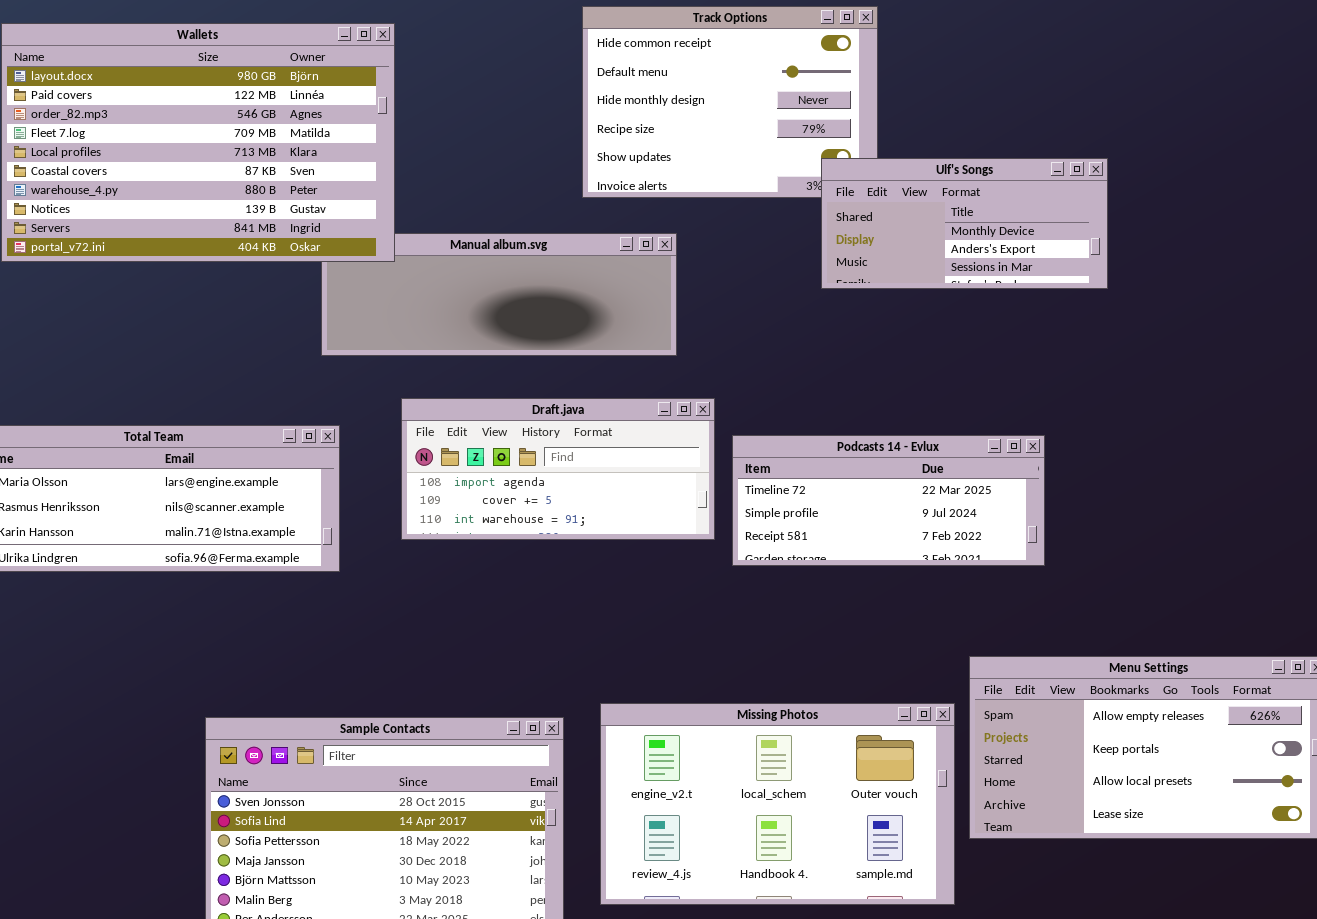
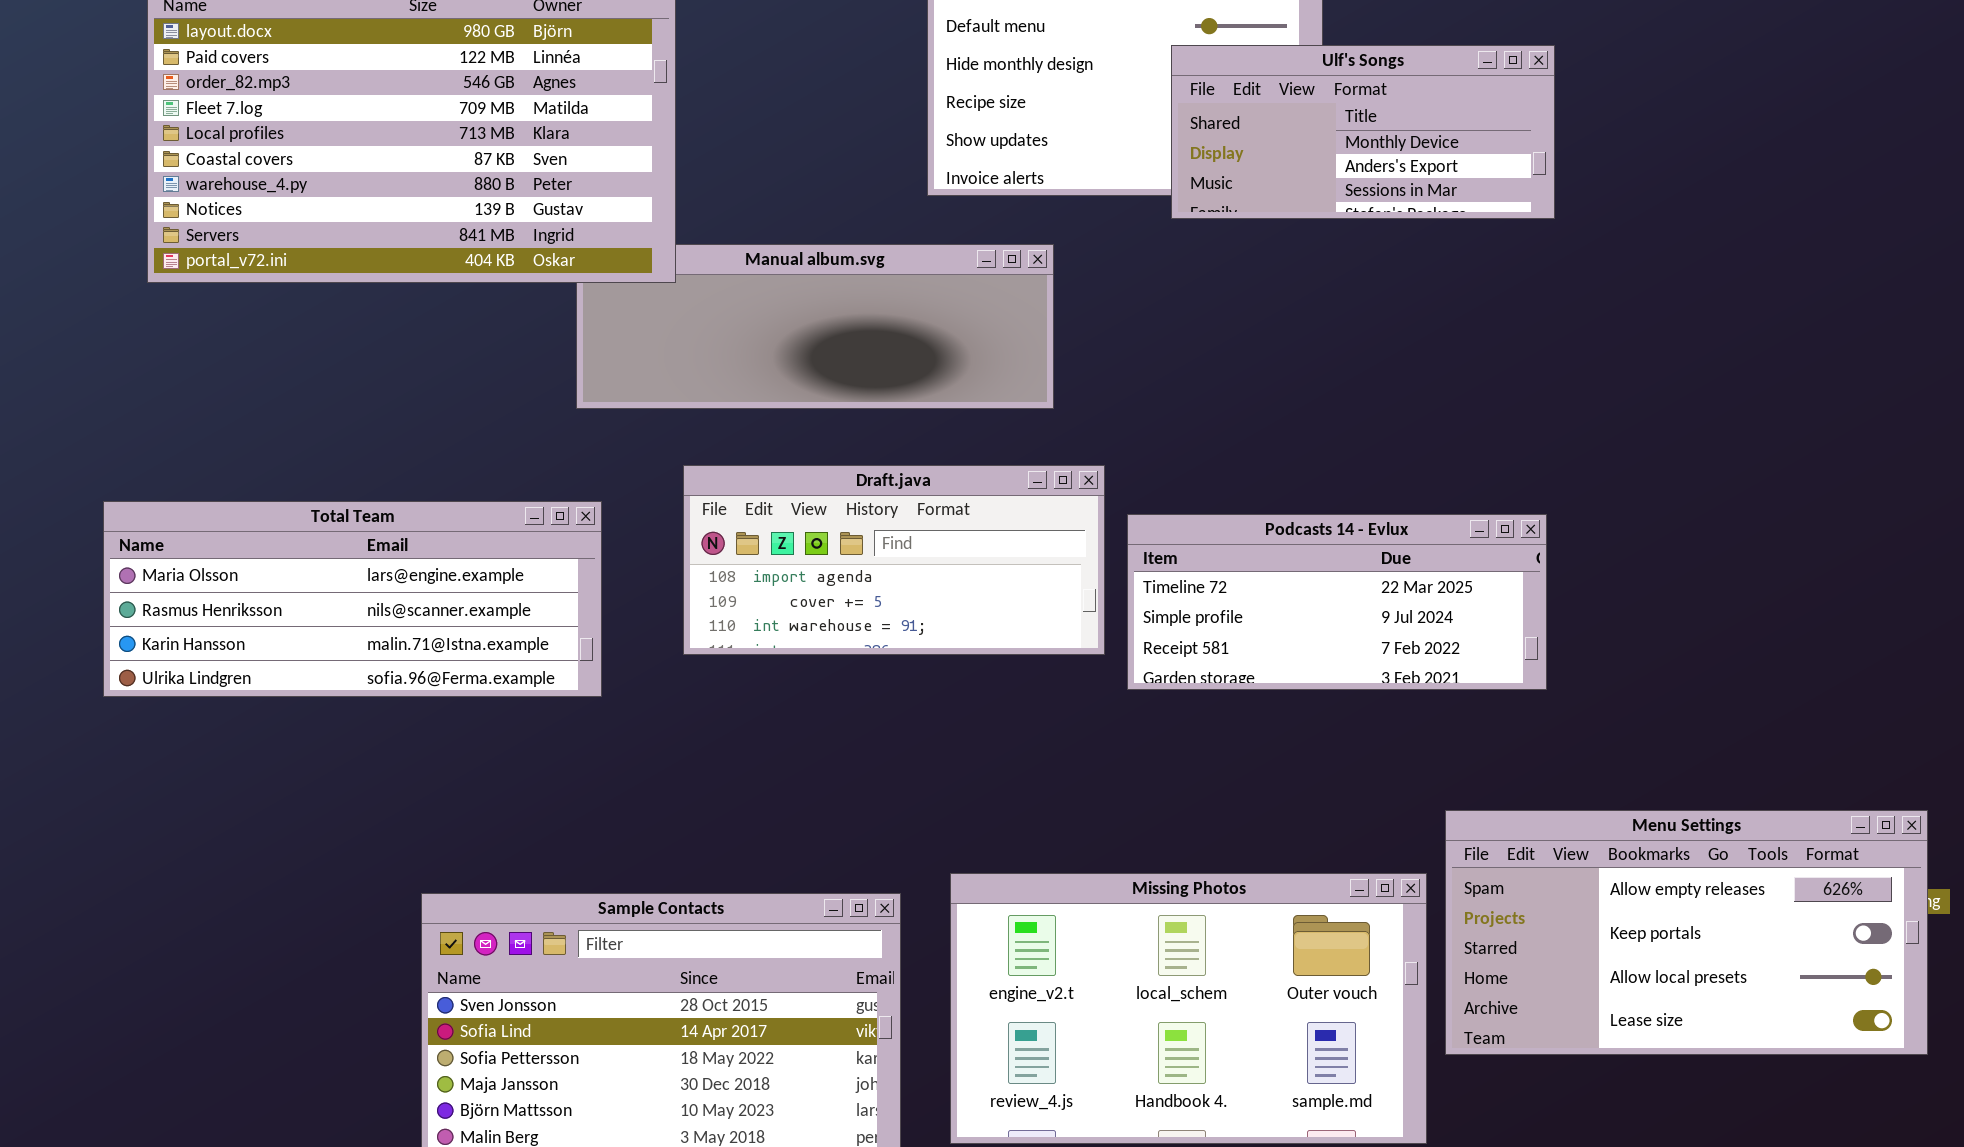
Ulf's Songs: [821,158,1108,289] -> [1171,45,1555,219], moved

